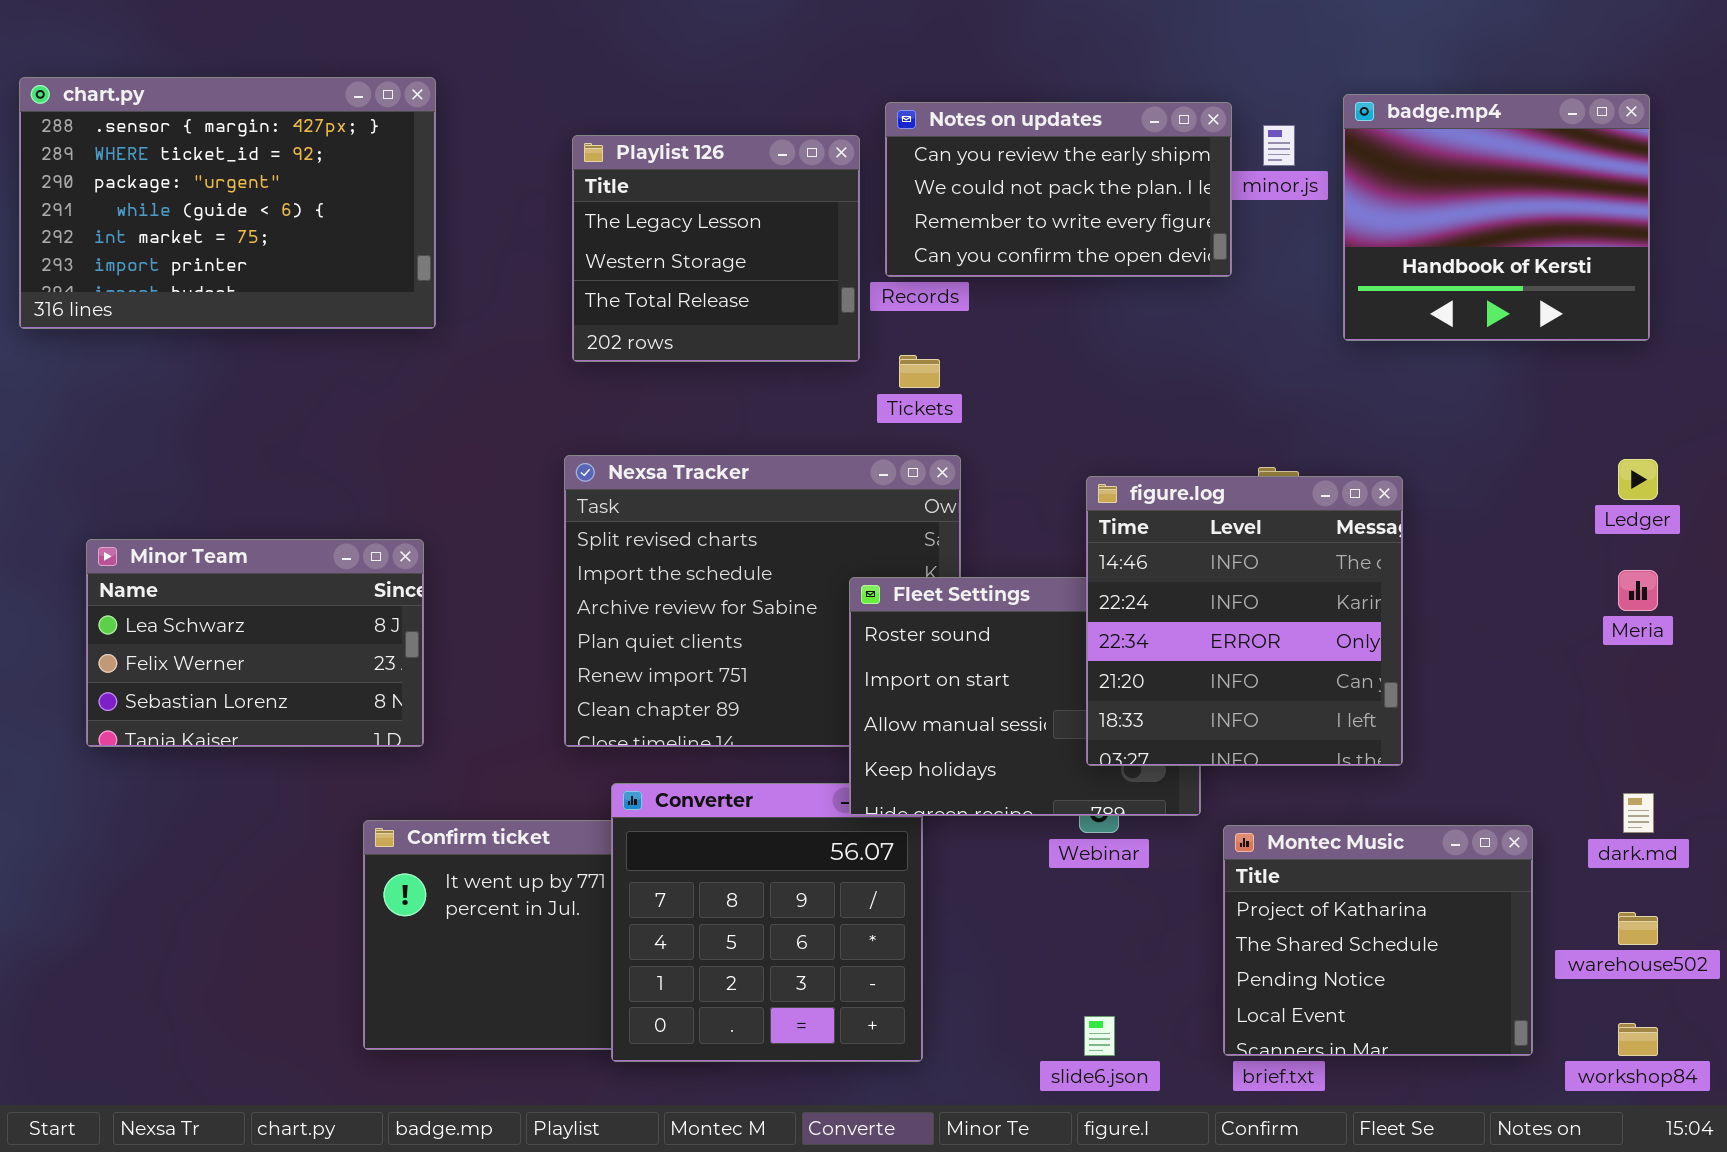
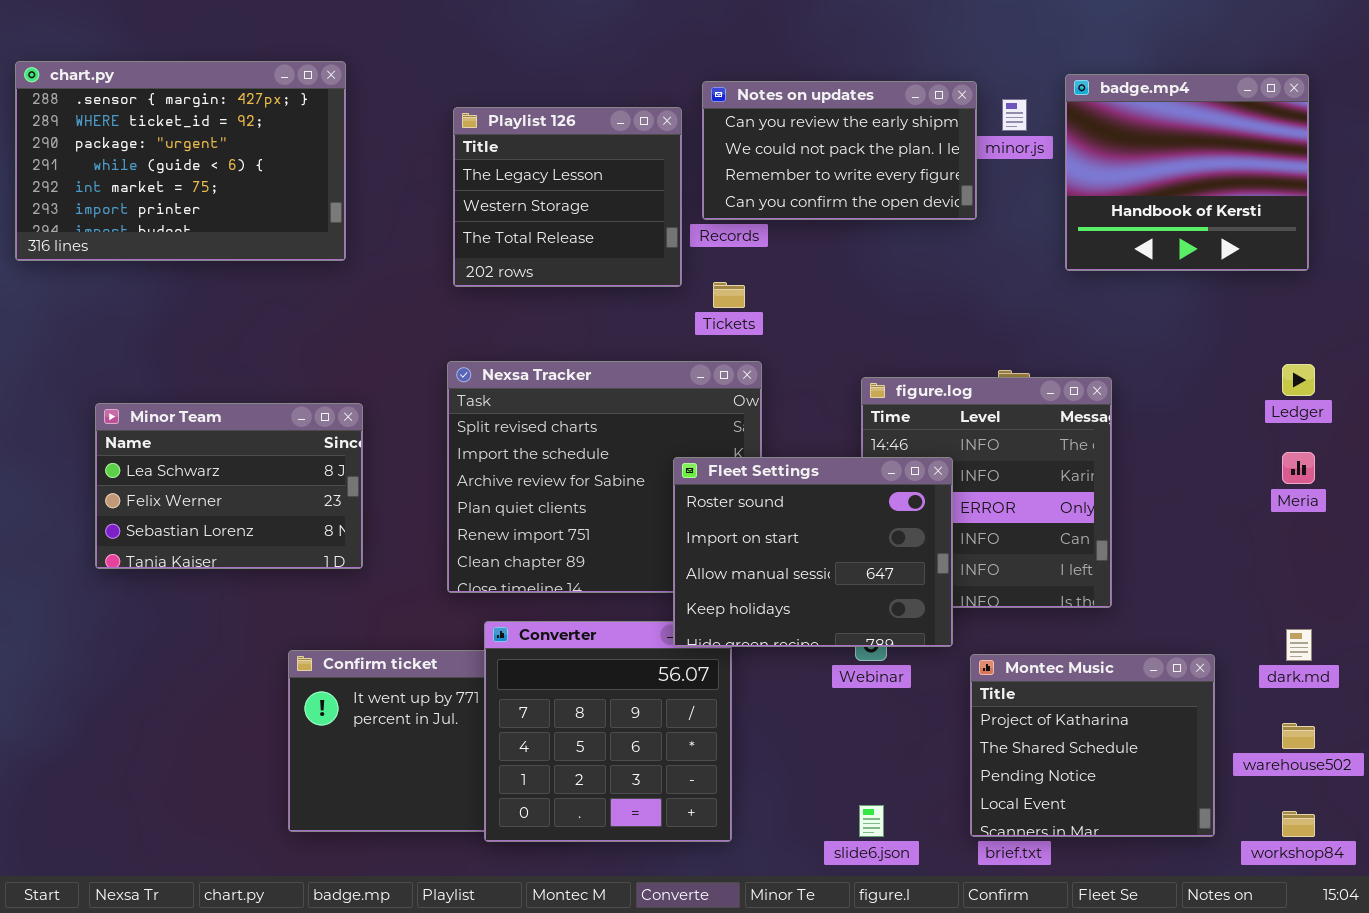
Minor Team: [86,539,424,747] -> [95,403,363,569], moved
Fleet Settings: [849,577,1201,816] -> [673,457,953,647], raised

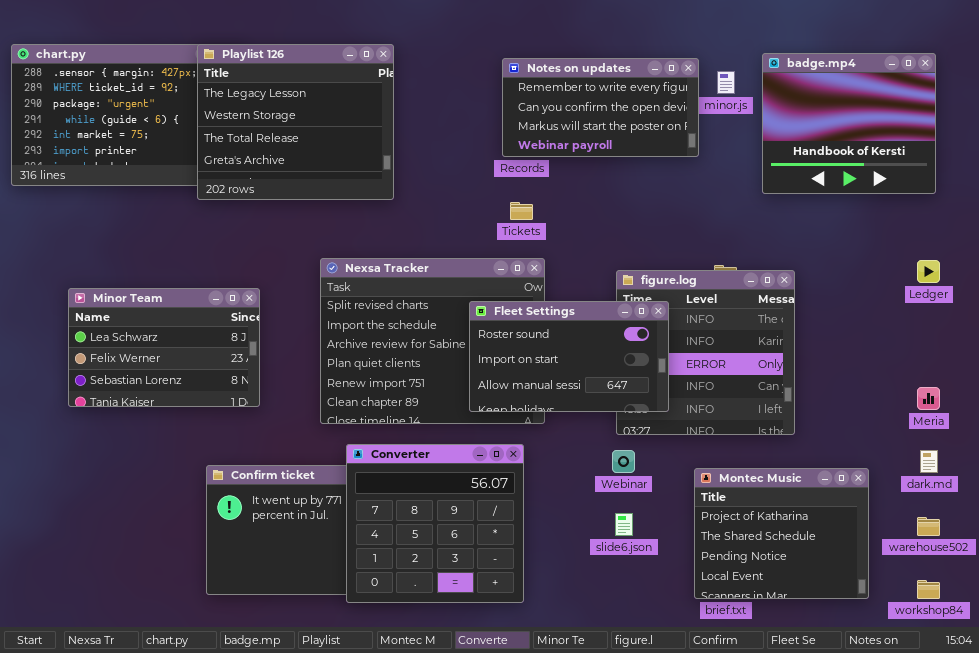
Notes on updates: [702,81,977,220] -> [502,58,699,157], scrolled down 2 rows
Playlist 126: [453,107,682,287] -> [197,44,394,200], moved, resized
Meria: [1282,452,1315,484] -> [917,387,940,410], moved
Fleet Settings: [673,457,953,647] -> [469,301,669,412], moved, resized
slide6.json: [859,805,884,837] -> [615,513,633,536], moved

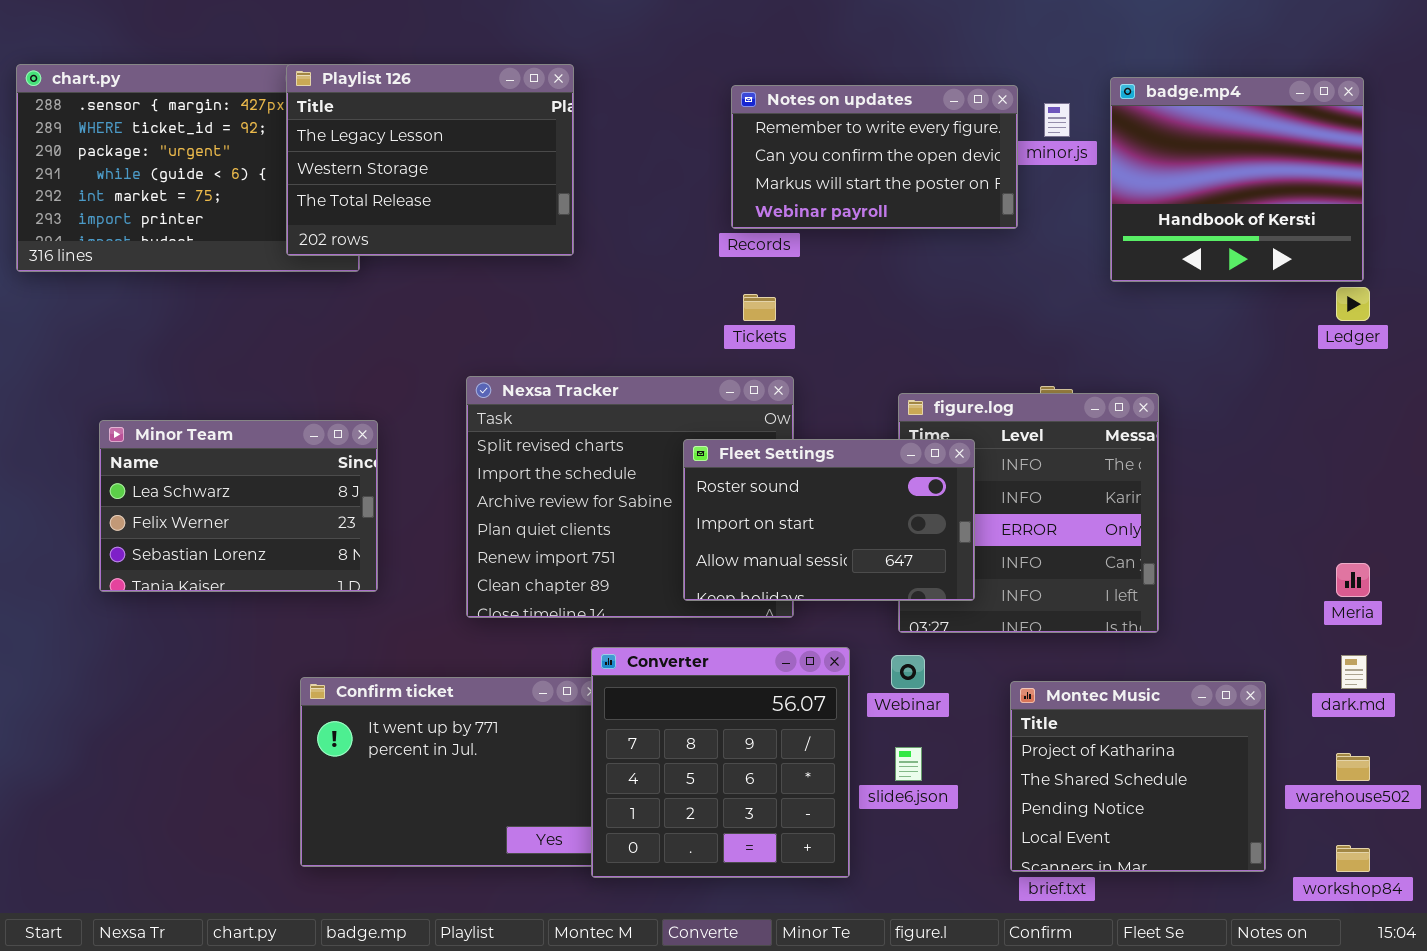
Playlist 126: [197,44,394,200] -> [286,64,574,256], resized
Ledger: [917,260,940,283] -> [1336,287,1370,321], moved
Converter: [346,444,524,603] -> [591,647,850,878], moved

